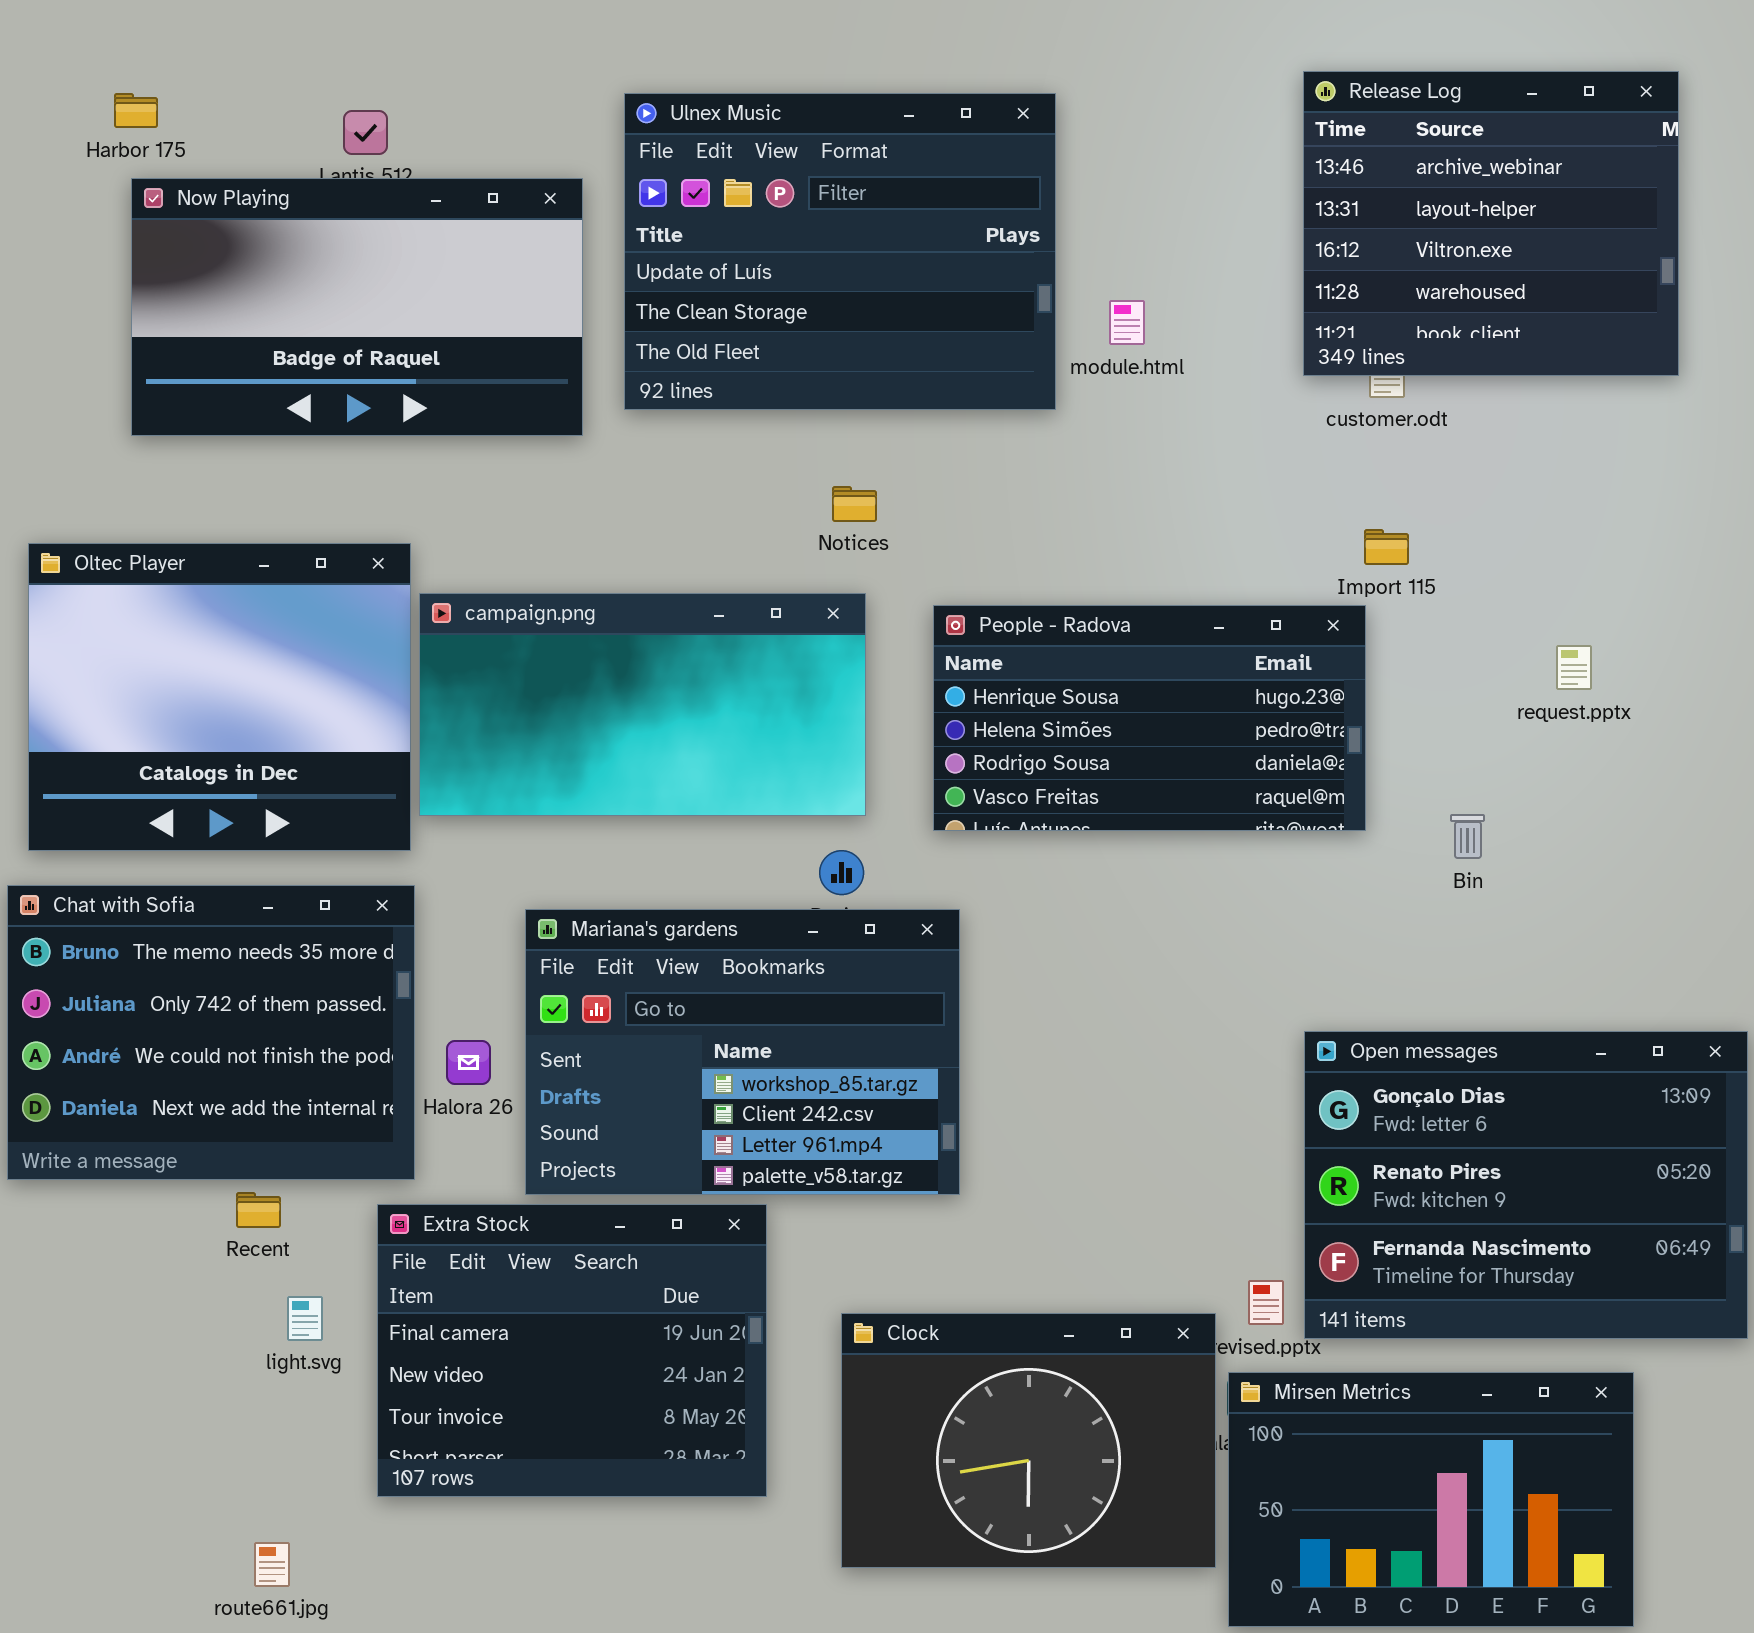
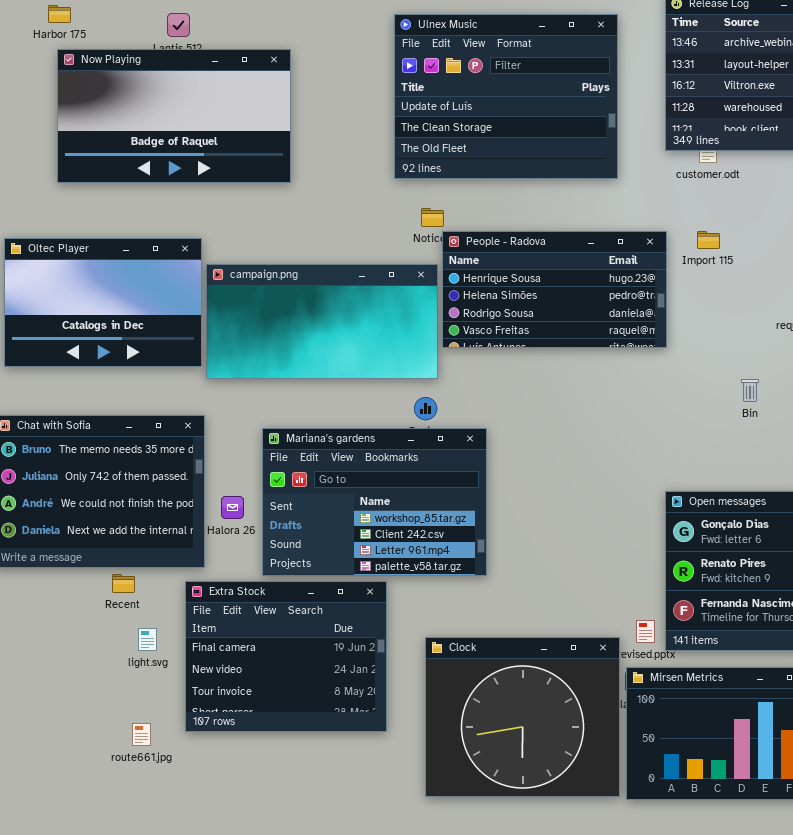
Ulnex Music: [624,93,1056,410] -> [394,14,618,179], moved
Oltec Player: [28,543,411,851] -> [4,238,202,367], resized
People - Radova: [933,605,1366,831] -> [442,231,667,348], moved
Clock: [841,1313,1216,1568] -> [425,637,620,797], resized
route661.jpg: [254,1542,290,1587] -> [132,723,151,746], moved

